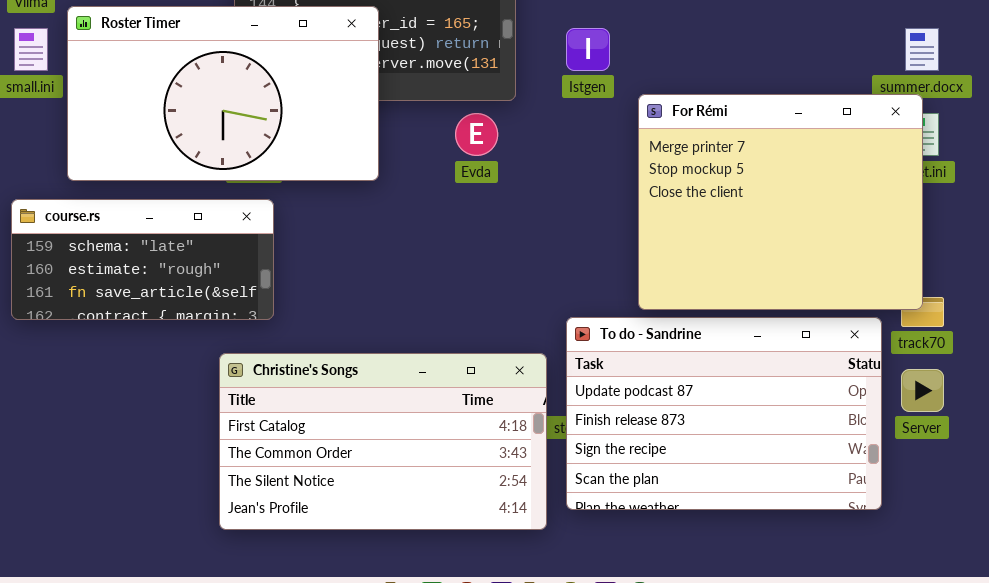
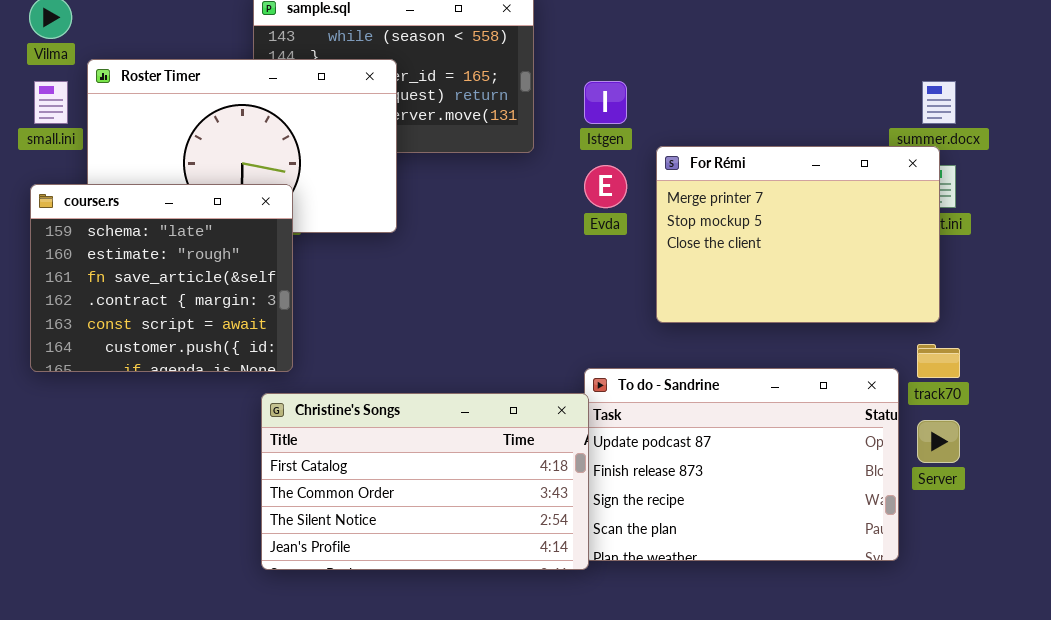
For Rémi: [638,94,923,310] -> [656,146,940,323], resized
Evda: [455,113,498,156] -> [584,165,627,208], moved
course.rs: [11,199,274,320] -> [30,184,293,372], resized
Christine's Songs: [219,353,547,530] -> [261,393,589,570], moved

